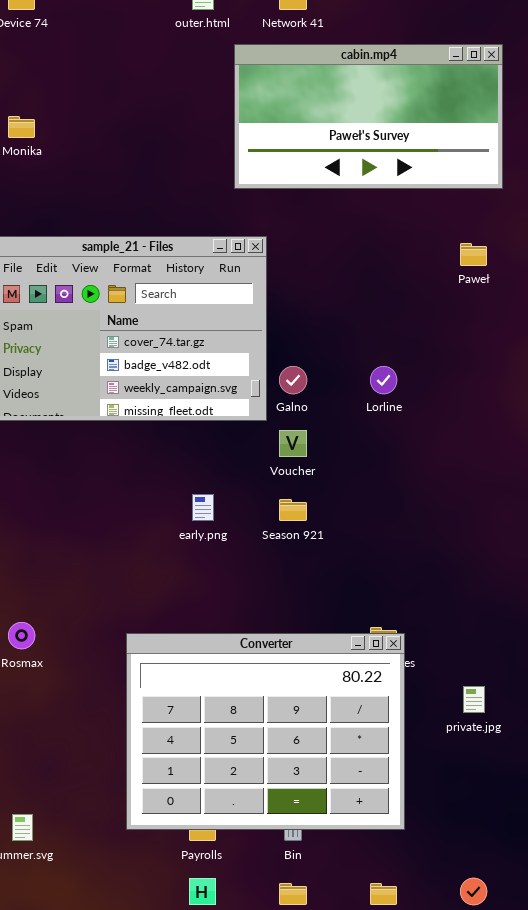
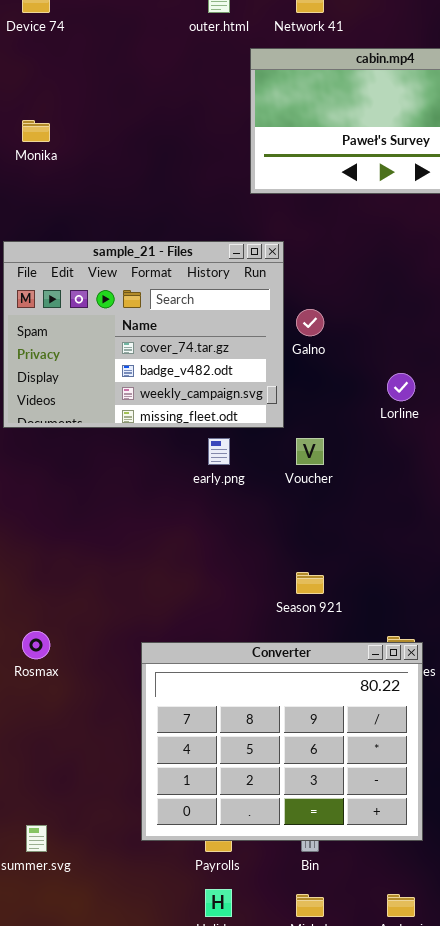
Galno: [279,366,307,394] -> [296,309,324,336], moved
early.png: [192,494,214,521] -> [208,438,230,465], moved
Season 921: [279,499,307,521] -> [296,572,324,594], moved

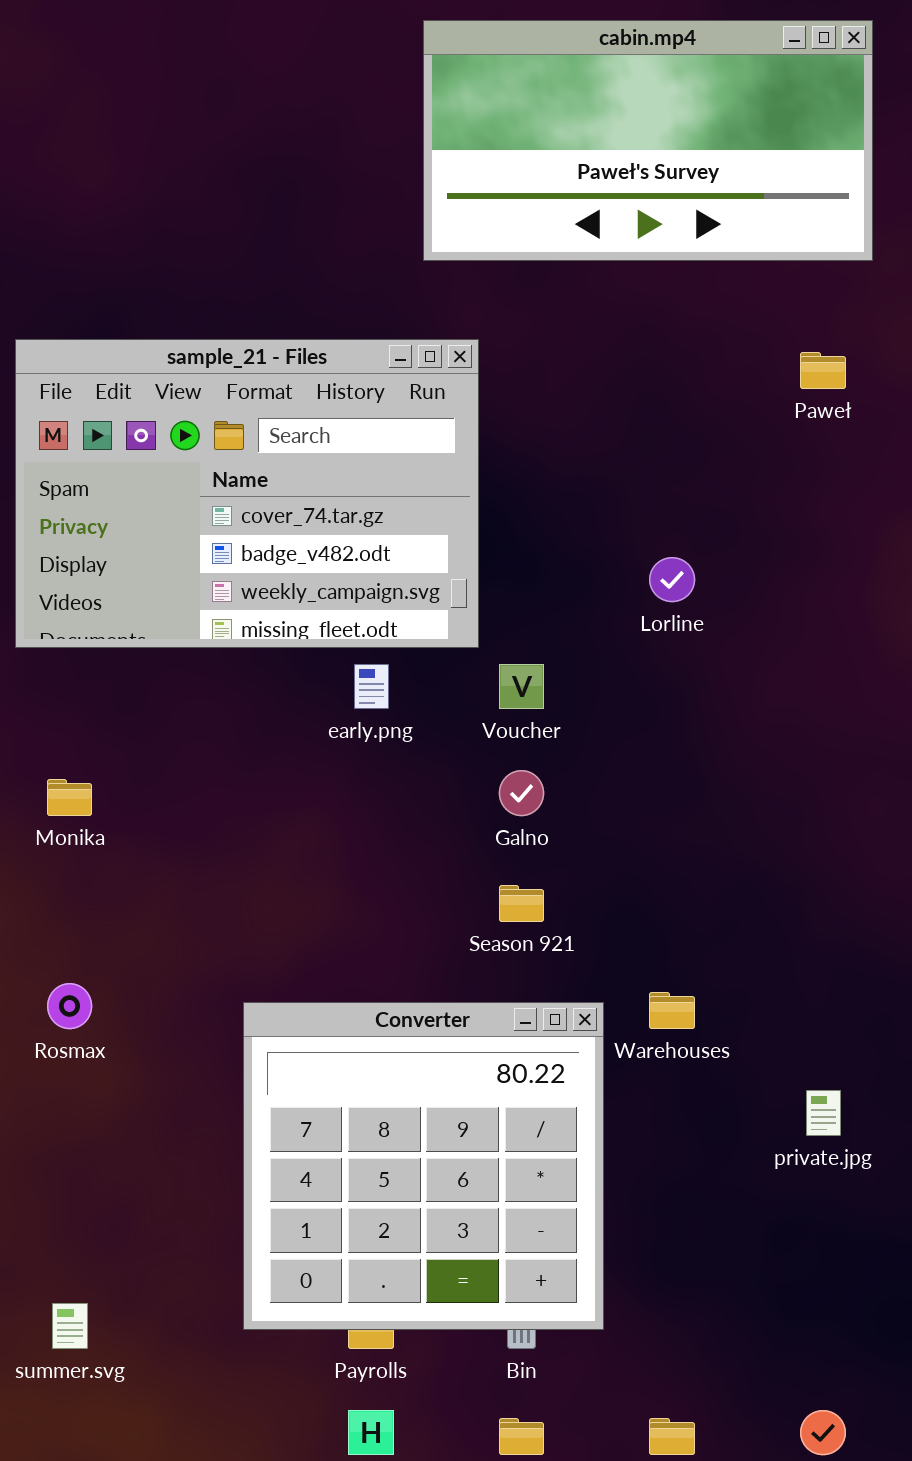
Monika: [22,120,50,142] -> [47,779,92,816], moved
Galno: [296,309,324,336] -> [499,770,544,816], moved
Converter: [141,642,423,841] -> [243,1002,604,1330], resized

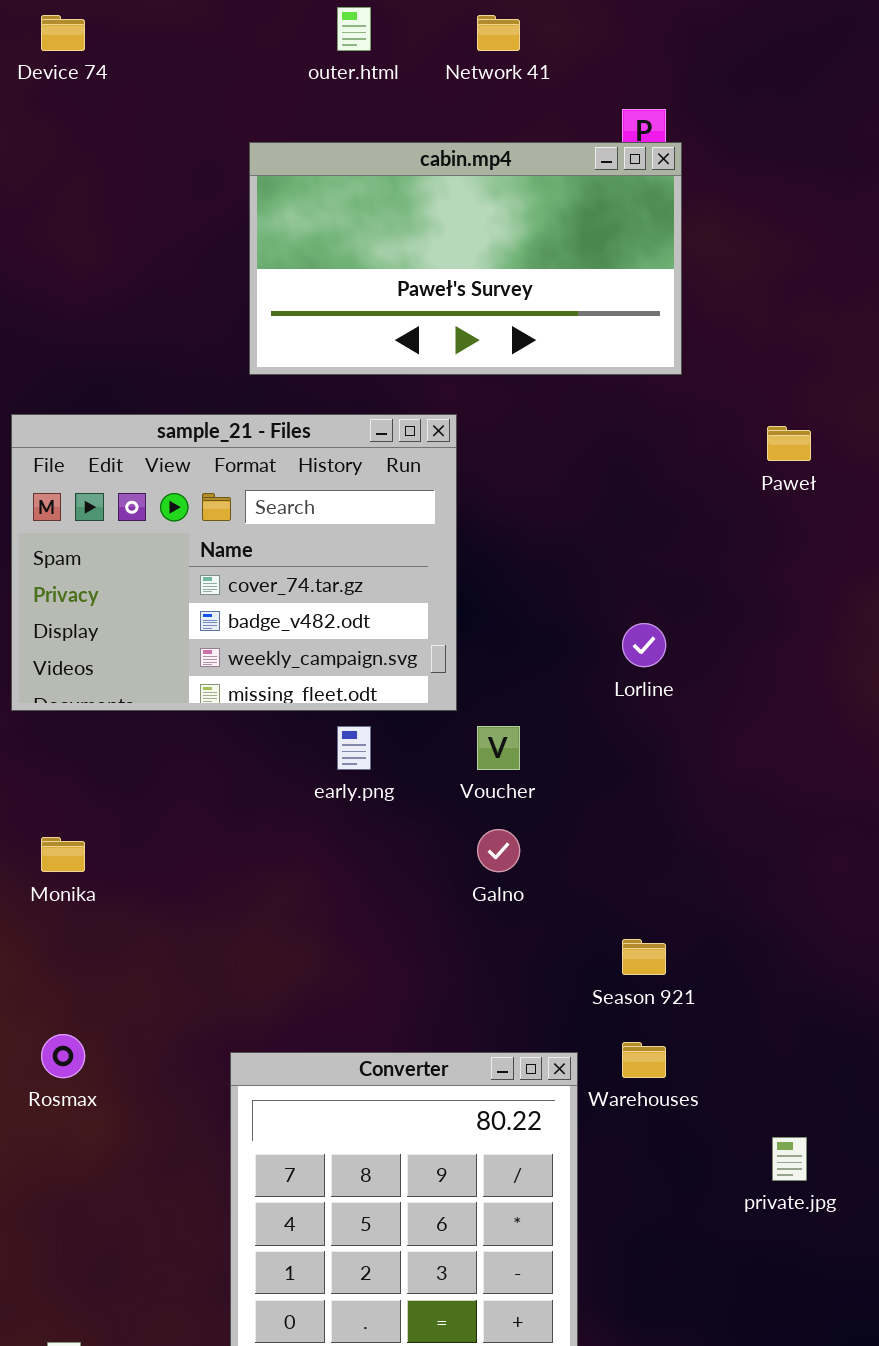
cabin.mp4: [423,20,873,261] -> [249,142,682,375], moved
Season 921: [499,885,544,922] -> [622,939,666,975], moved

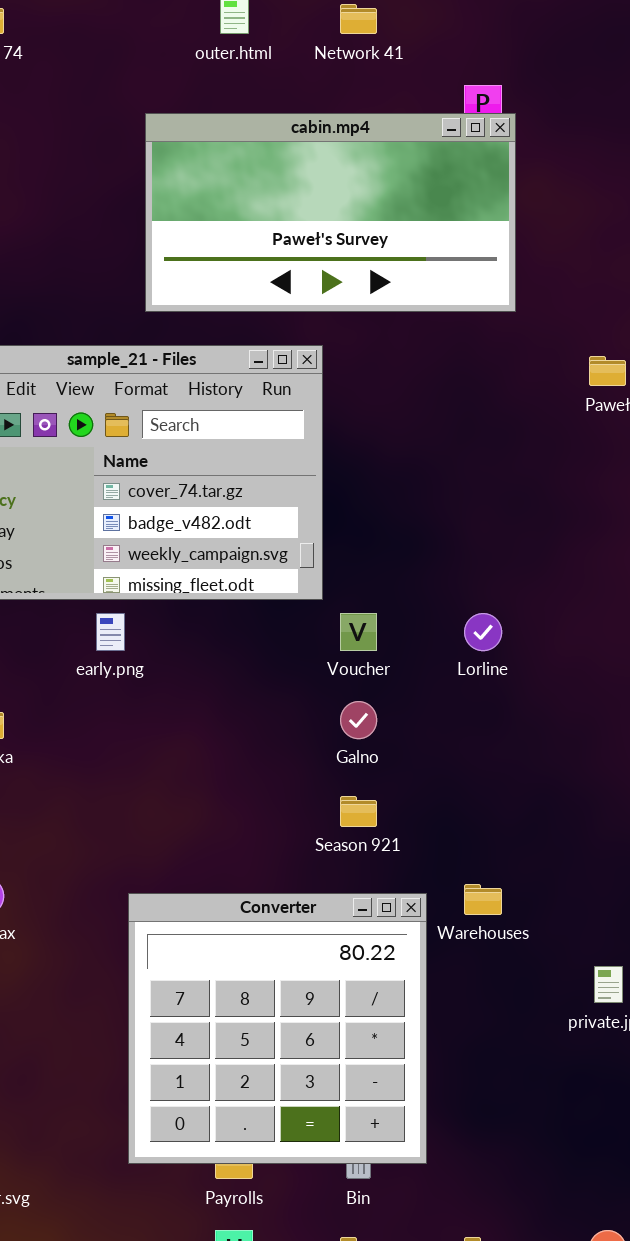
Lorline: [622,623,666,667] -> [464,613,502,651], moved
early.png: [337,726,371,770] -> [96,613,125,651], moved
Season 921: [622,939,666,975] -> [340,796,377,827], moved

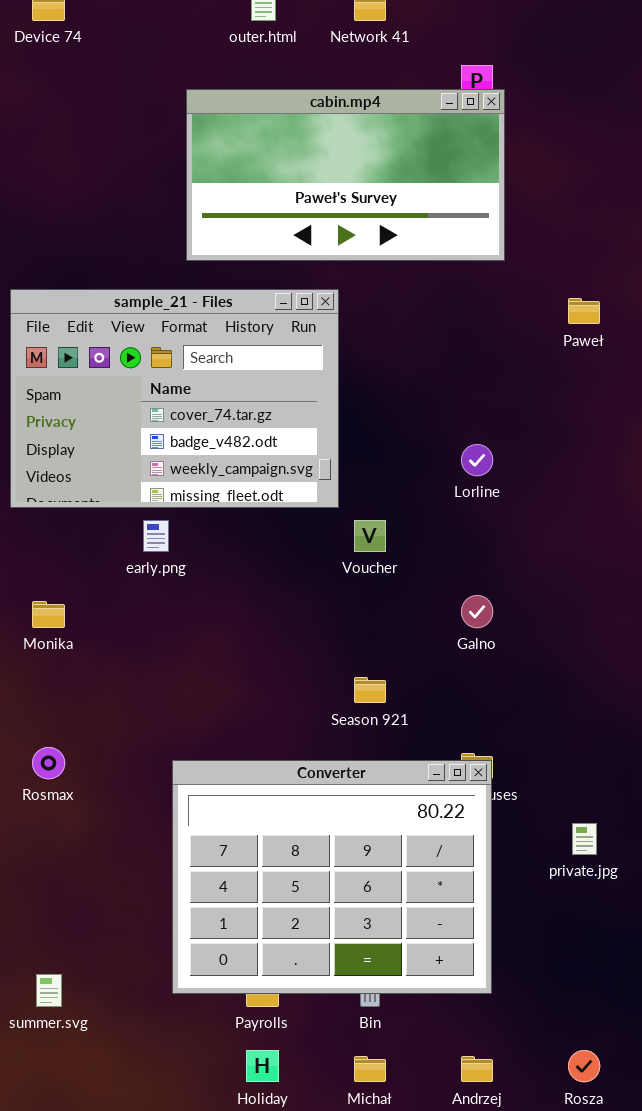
Lorline: [464,613,502,651] -> [461,444,493,476], moved
Galno: [340,701,377,739] -> [461,595,493,628], moved
Converter: [128,893,427,1164] -> [172,760,492,994], resized

